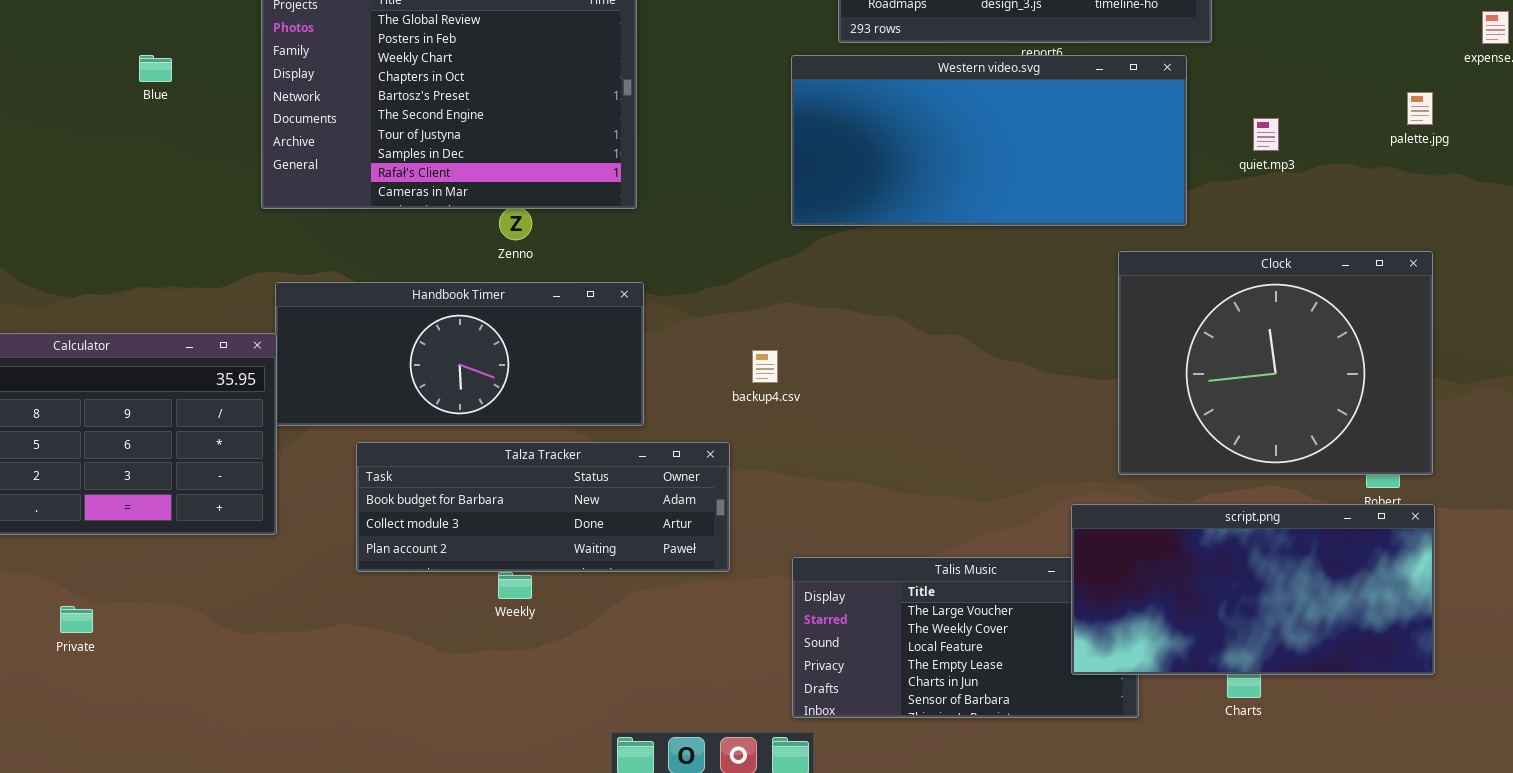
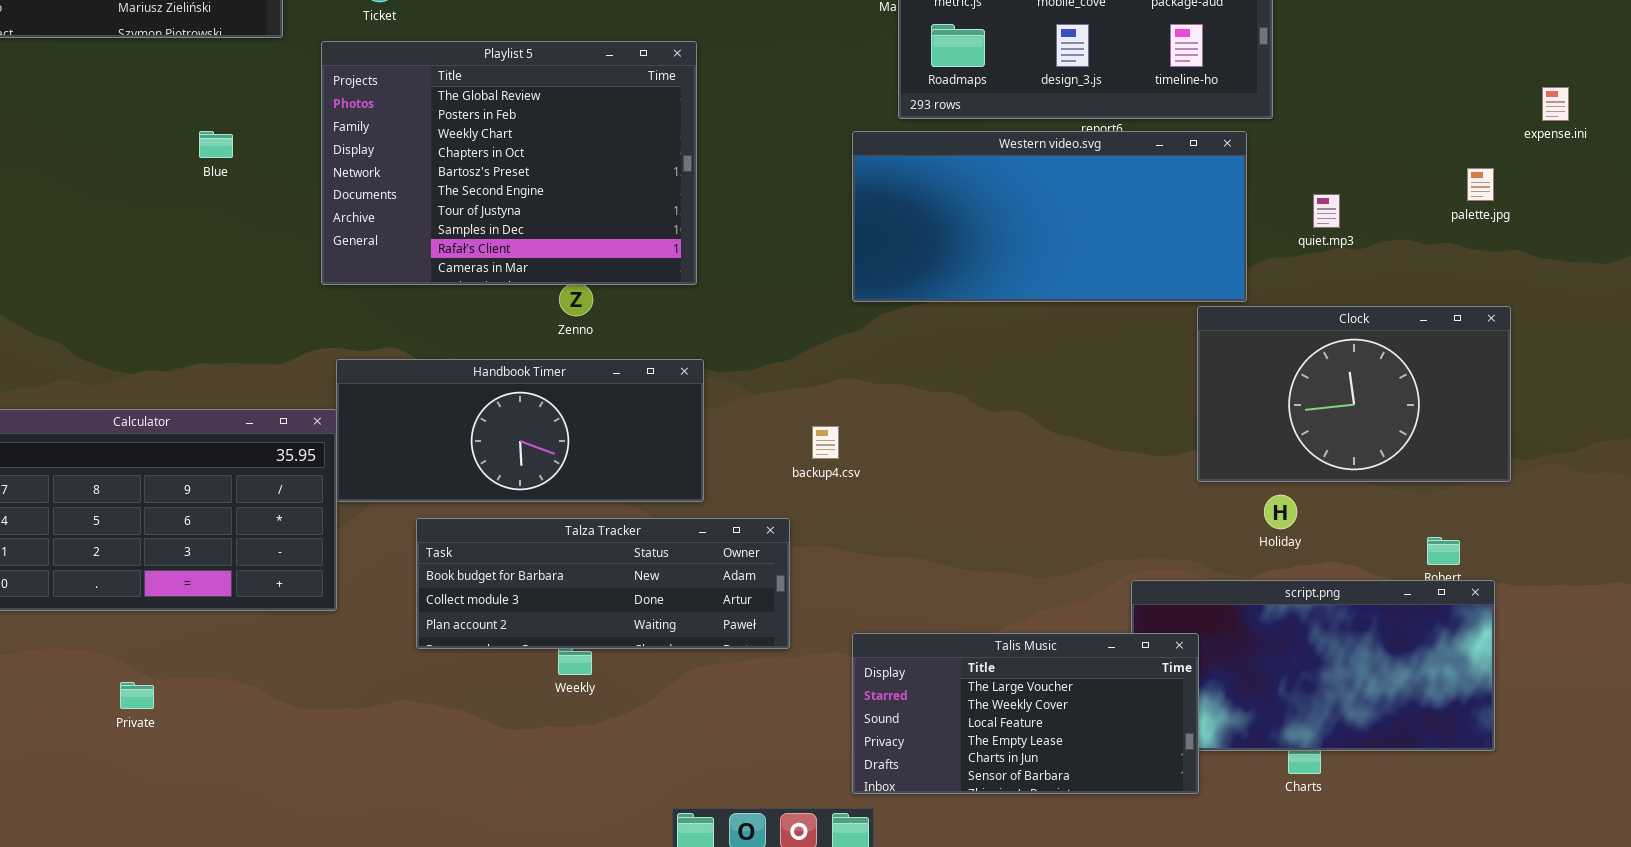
Clock: [1118,251,1433,475] -> [1197,306,1511,482], moved, resized
Talis Music: [792,557,1139,718] -> [852,633,1199,794], raised

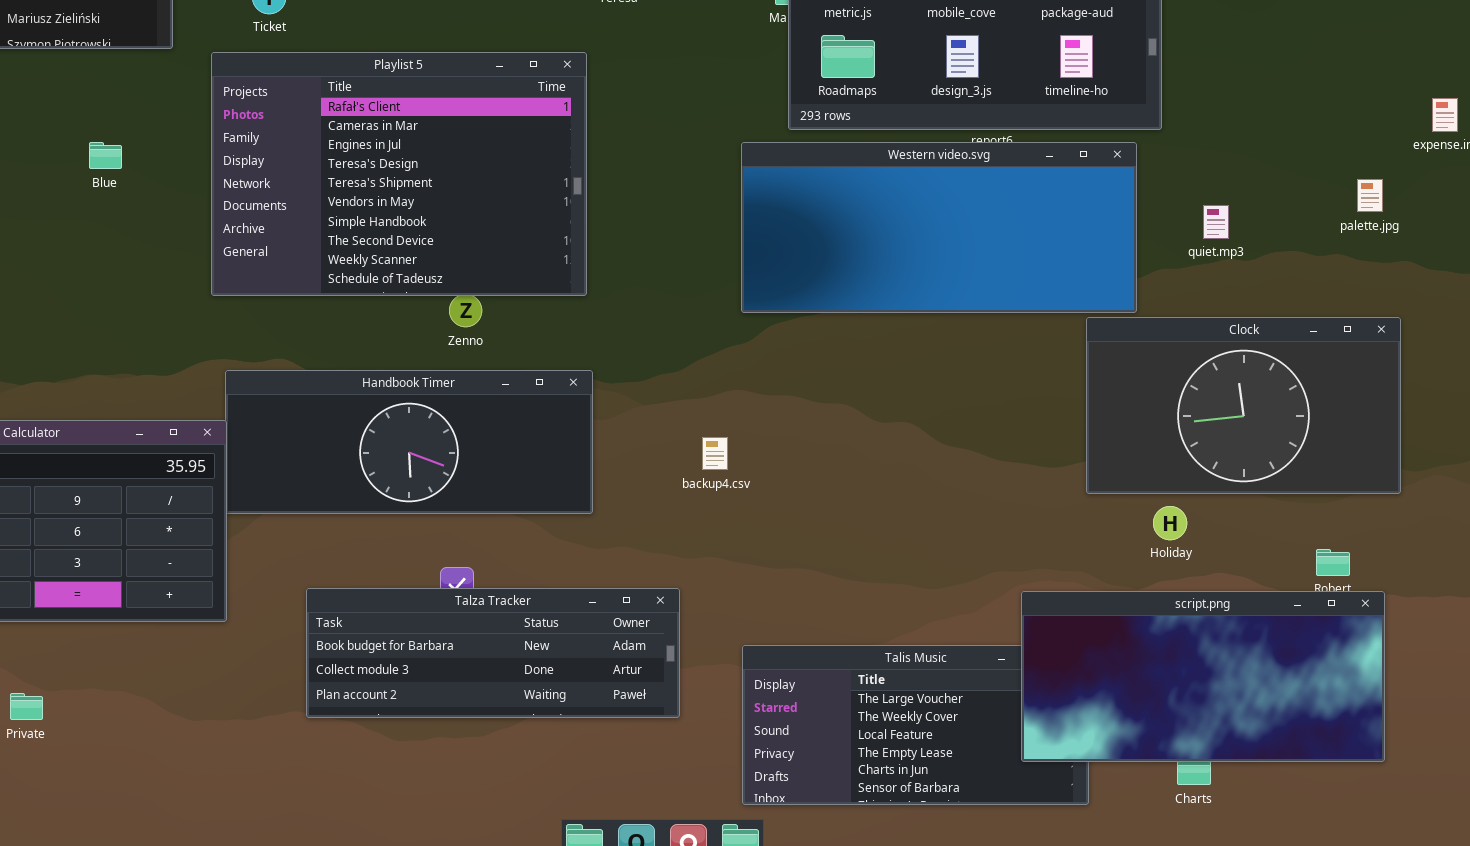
Playlist 5: [321,41,697,285] -> [211,52,587,296], scrolled down 8 rows
Talza Tracker: [416,518,790,649] -> [306,588,680,718], moved
script.png: [1131,580,1495,751] -> [1021,591,1385,762], raised

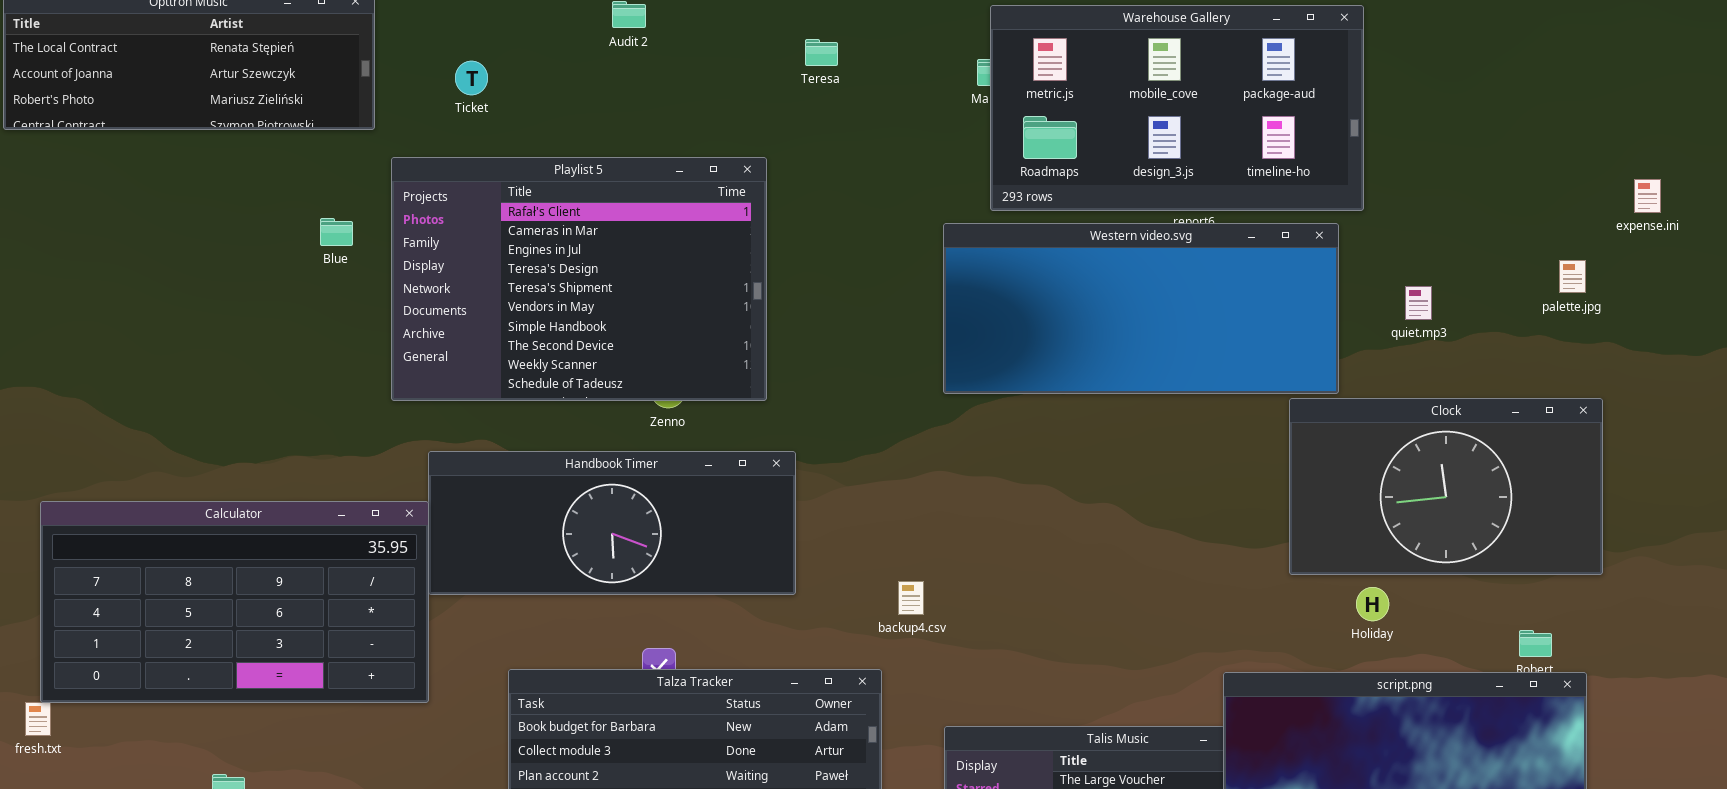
Playlist 5: [211,52,587,296] -> [391,157,767,401], moved
Blue: [89,142,122,169] -> [320,218,353,246], moved
backup4.csv: [702,437,728,470] -> [898,581,924,615], moved

